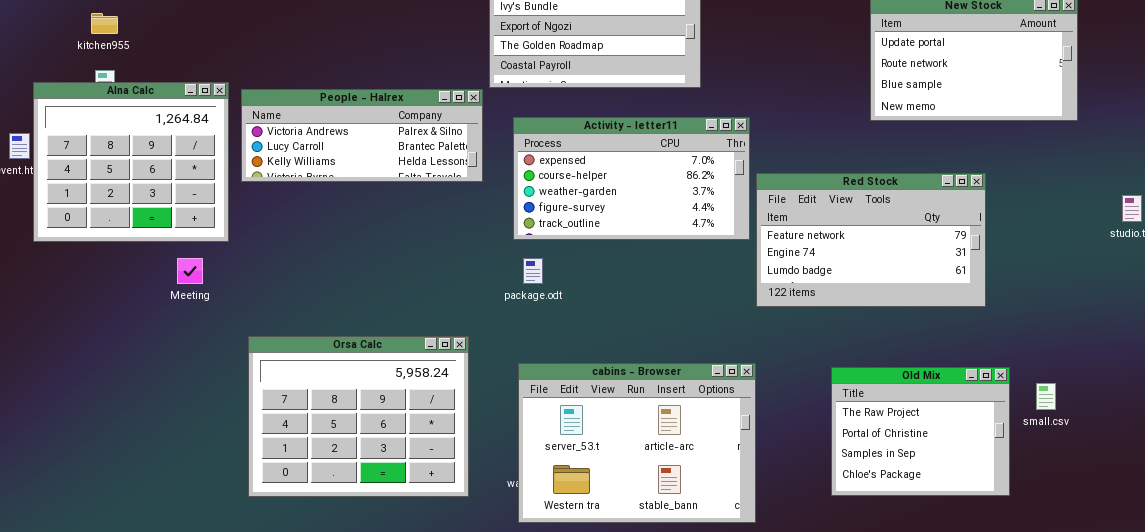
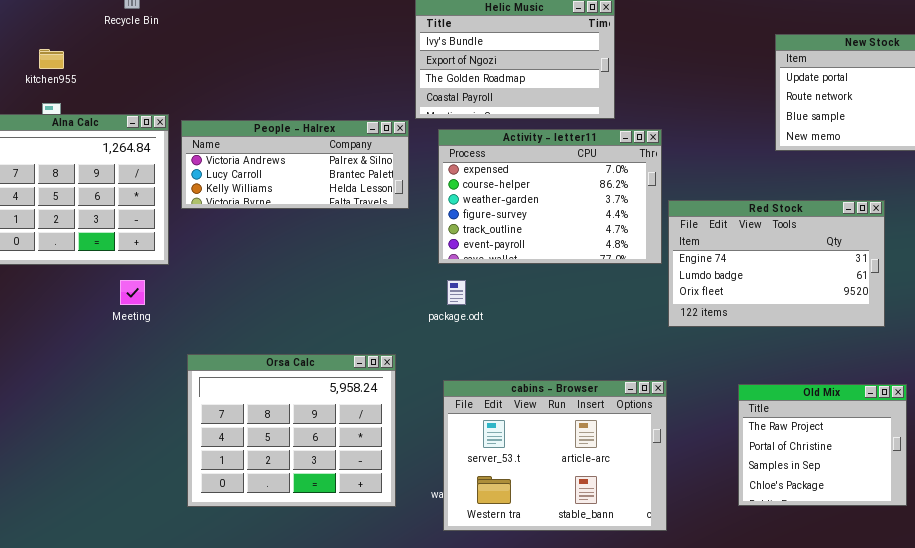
Activity - letter11: [513,117,750,240] -> [438,129,662,264], resized
Red Stock: [756,173,986,307] -> [668,200,885,327], scrolled down 1 row

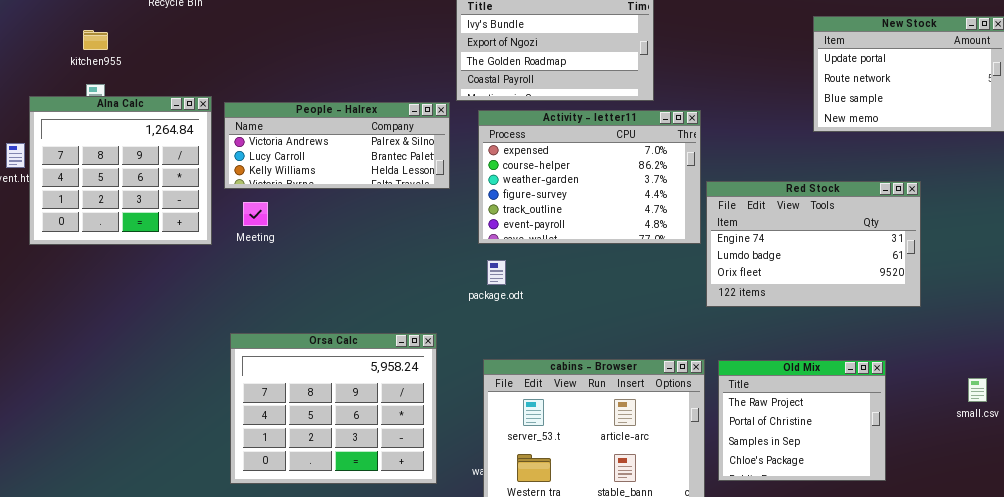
Meeting: [120,280,145,305] -> [243,202,268,226], moved
Old Mix: [738,384,907,506] -> [718,360,886,481], moved

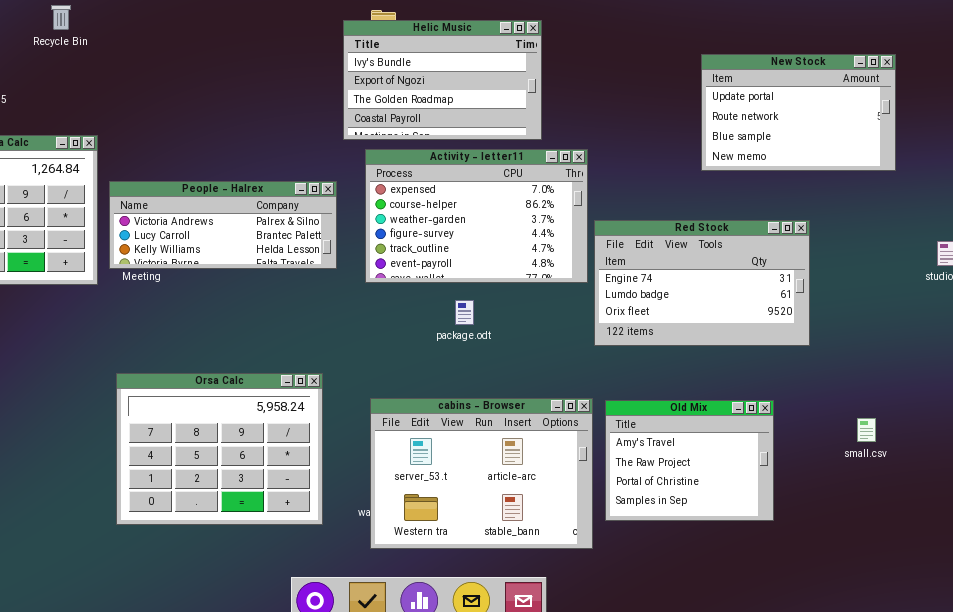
People - Halrex: [224,102,450,189] -> [109,181,337,269], moved
package.odt: [487,260,506,285] -> [455,300,474,325], moved
Old Mix: [718,360,886,481] -> [605,400,774,521], scrolled up 1 row

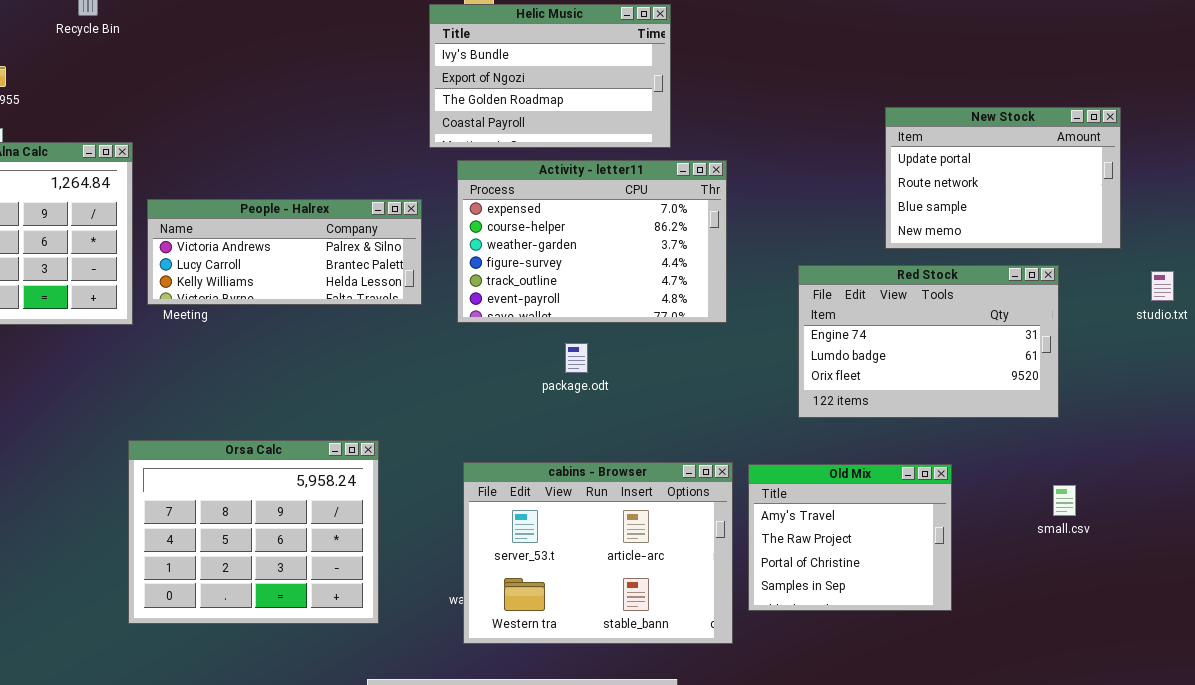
New Stock: [701,54,896,171] -> [885,107,1121,249], moved
Red Stock: [594,220,810,346] -> [798,265,1059,418], moved
Orsa Calc: [116,373,323,525] -> [128,440,379,624], moved

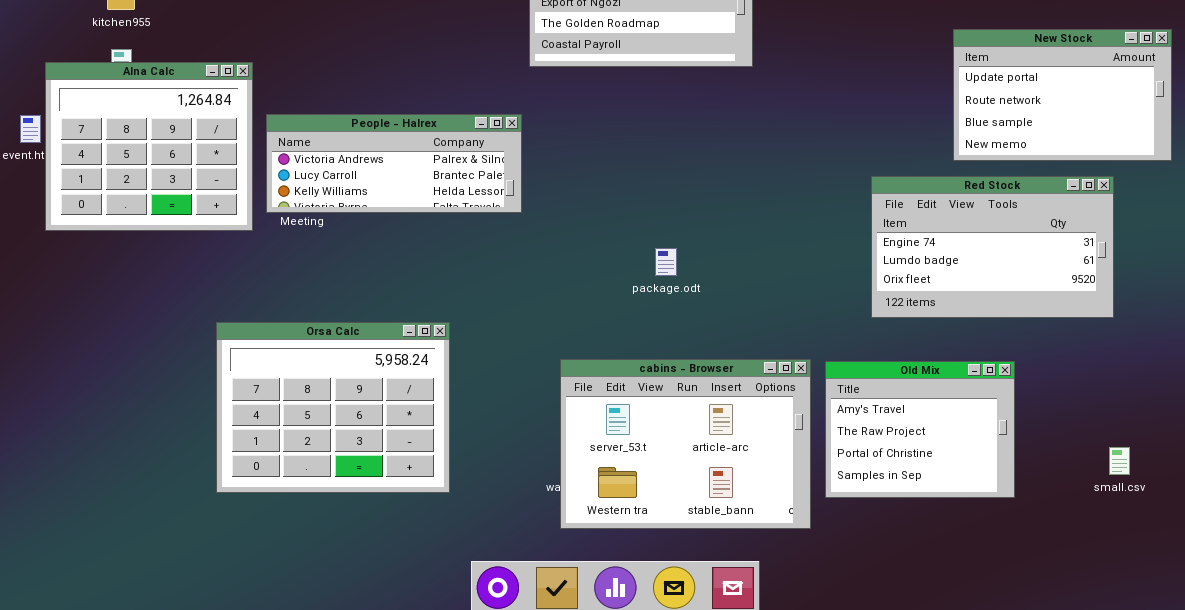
Activity - letter11: [457,160,727,323] -> none, closed
Orsa Calc: [128,440,379,624] -> [216,322,450,493], moved
small.csv: [1053,485,1076,516] -> [1109,447,1130,475], moved

